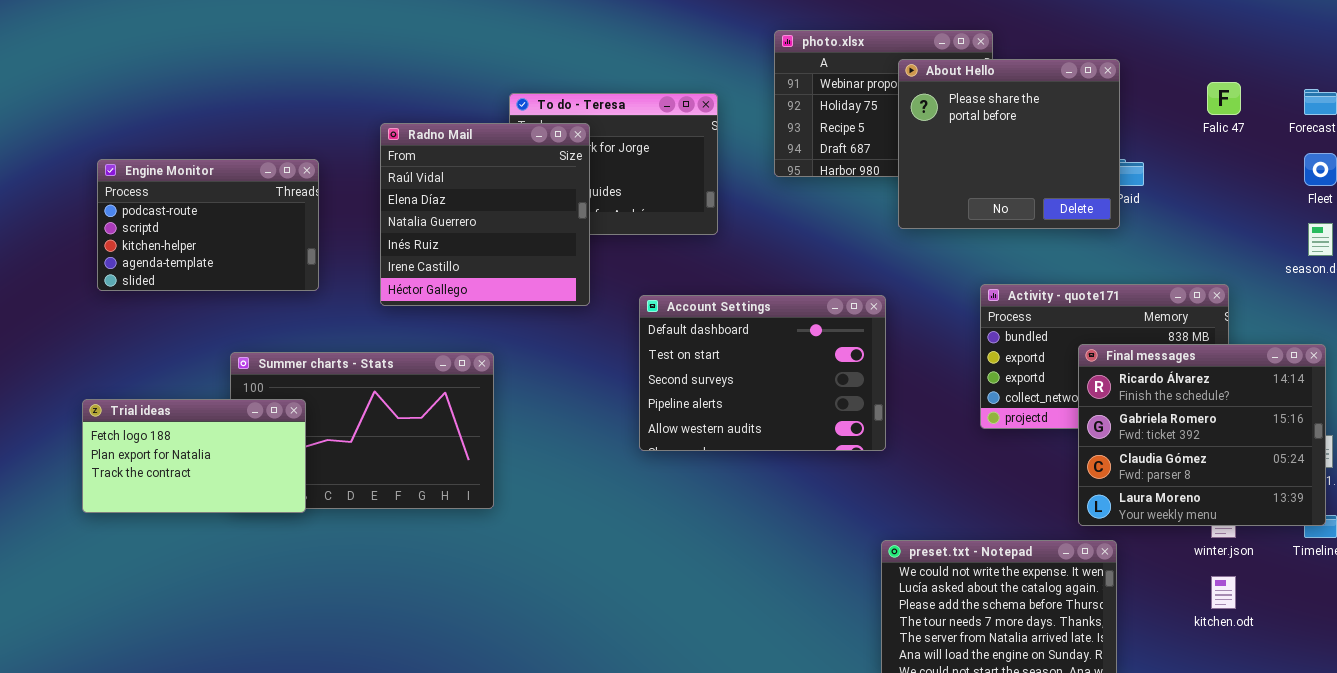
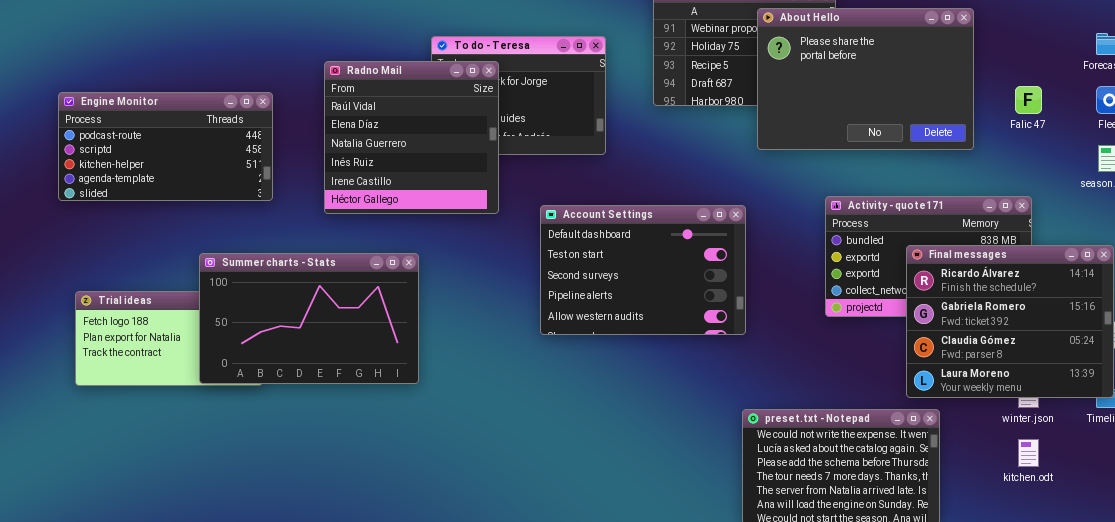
About Hello: [898,59,1120,229] -> [757,8,974,150], resized
Falic 47: [1207,82,1241,115] -> [1015,86,1042,114], moved
Engine Monitor: [97,159,319,291] -> [58,92,273,201], resized
Summer charts - Stats: [230,352,494,509] -> [199,253,419,384], raised

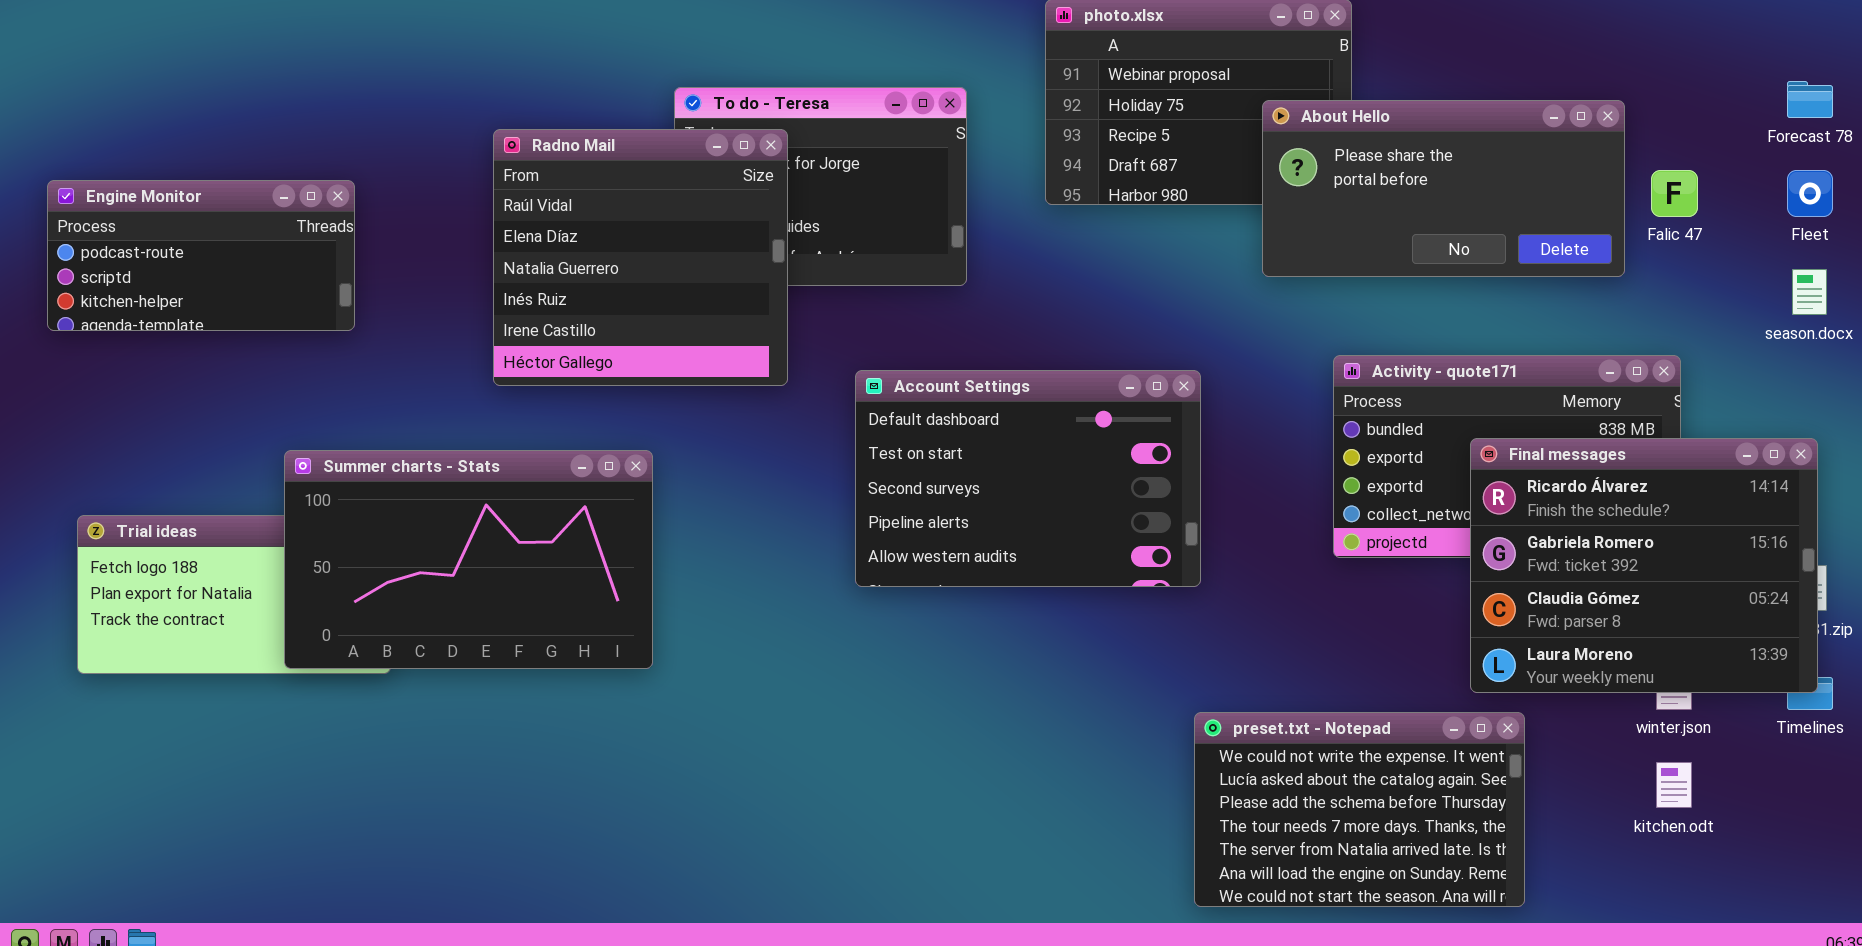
About Hello: [757,8,974,150] -> [1262,100,1625,277], moved, resized
Engine Monitor: [58,92,273,201] -> [47,180,355,331], resized

